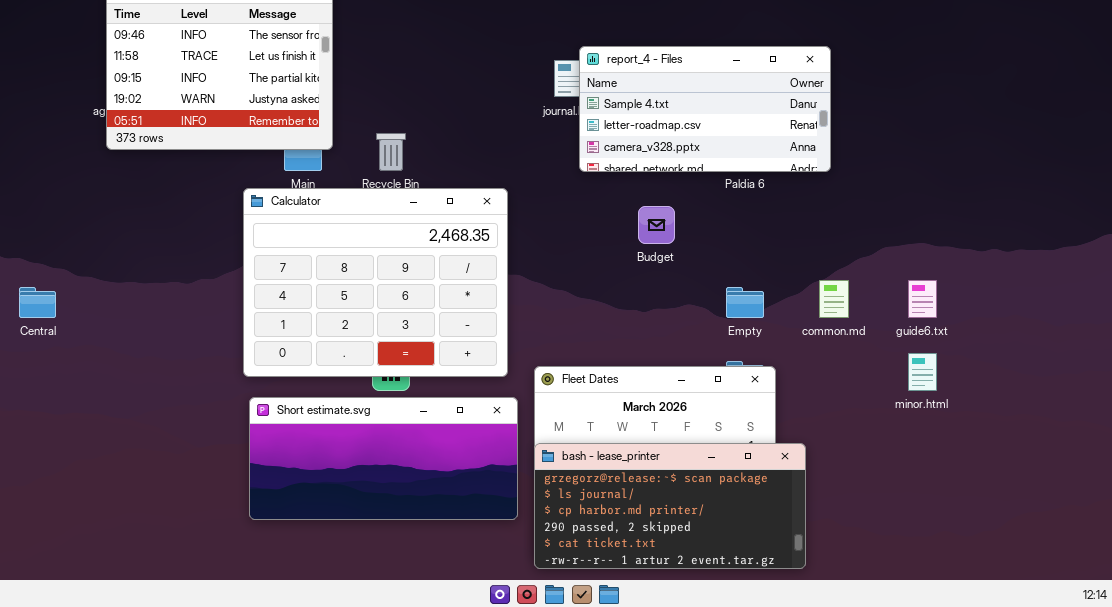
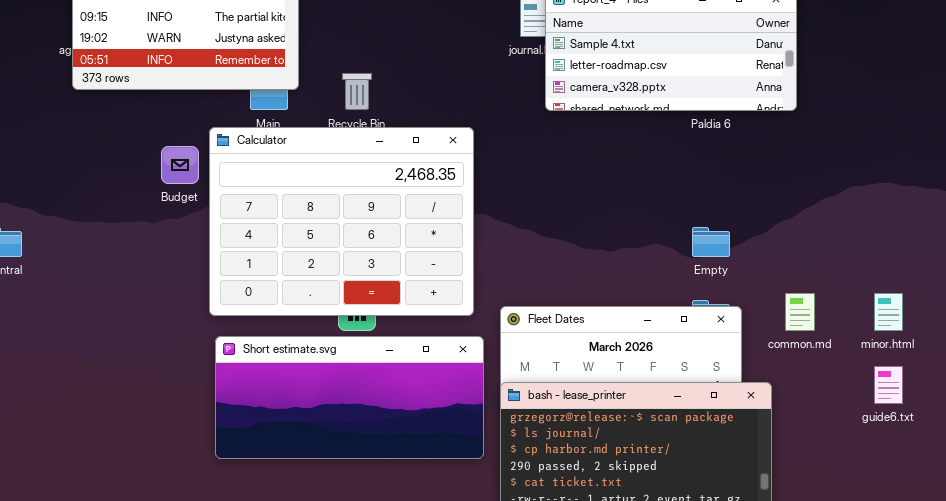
Budget: [638,206,675,244] -> [161,146,199,184], moved
common.md: [819,280,849,318] -> [785,293,815,331], moved
guide6.txt: [908,280,937,318] -> [874,366,903,404], moved

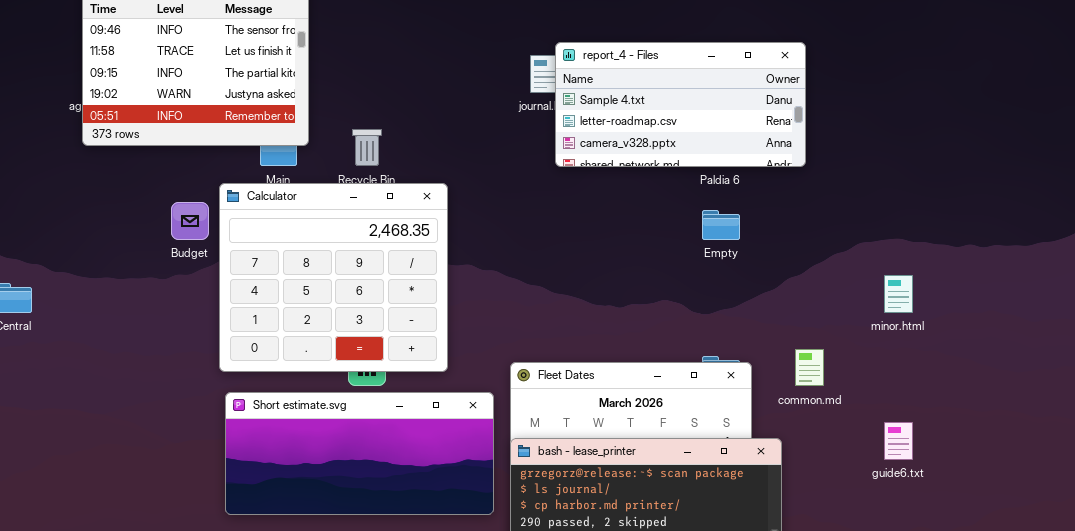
Calculator: [209,127,474,316] -> [219,183,448,372], resized
Empty: [692,227,730,257] -> [702,210,740,240], moved
minor.html: [874,293,903,331] -> [884,275,913,313], moved

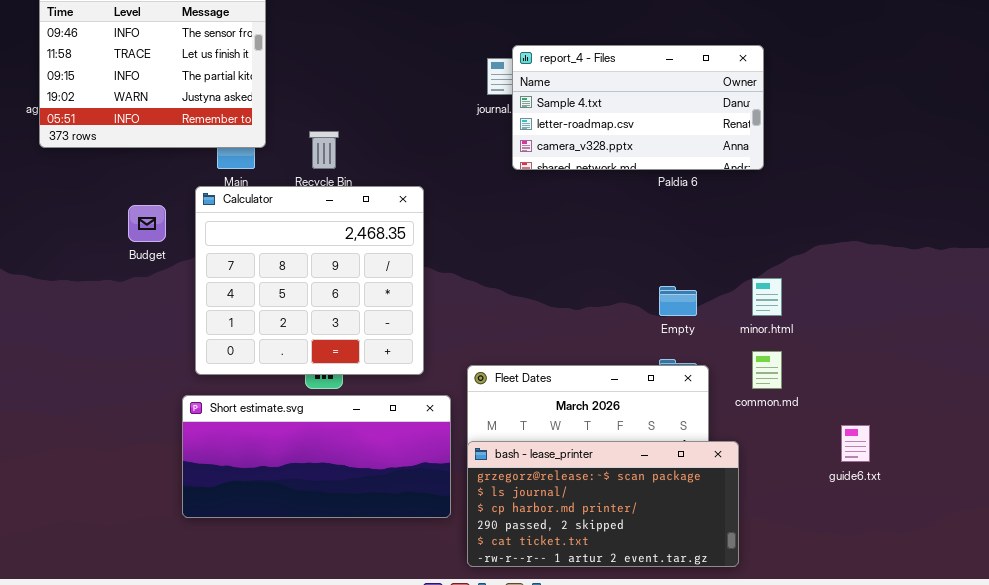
Calculator: [219,183,448,372] -> [195,186,424,375], moved
Empty: [702,210,740,240] -> [659,286,697,316], moved
minor.html: [884,275,913,313] -> [752,278,782,316], moved

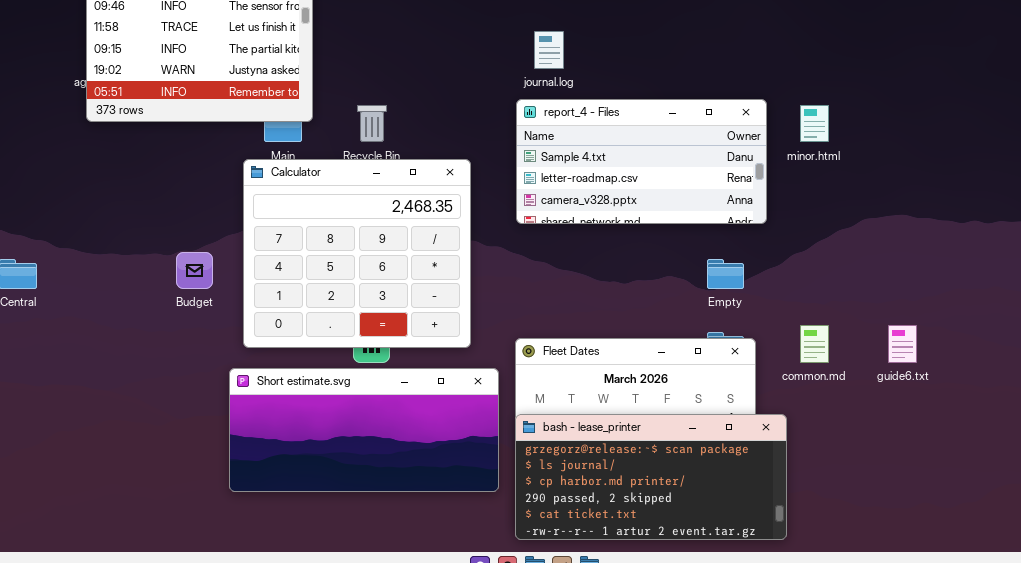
report_4 - Files: [512,45,764,170] -> [516,99,767,224], moved
Budget: [128,205,166,242] -> [176,252,213,289], moved
minor.html: [752,278,782,316] -> [800,105,829,142], moved
guide6.txt: [841,425,870,462] -> [888,325,917,363], moved

